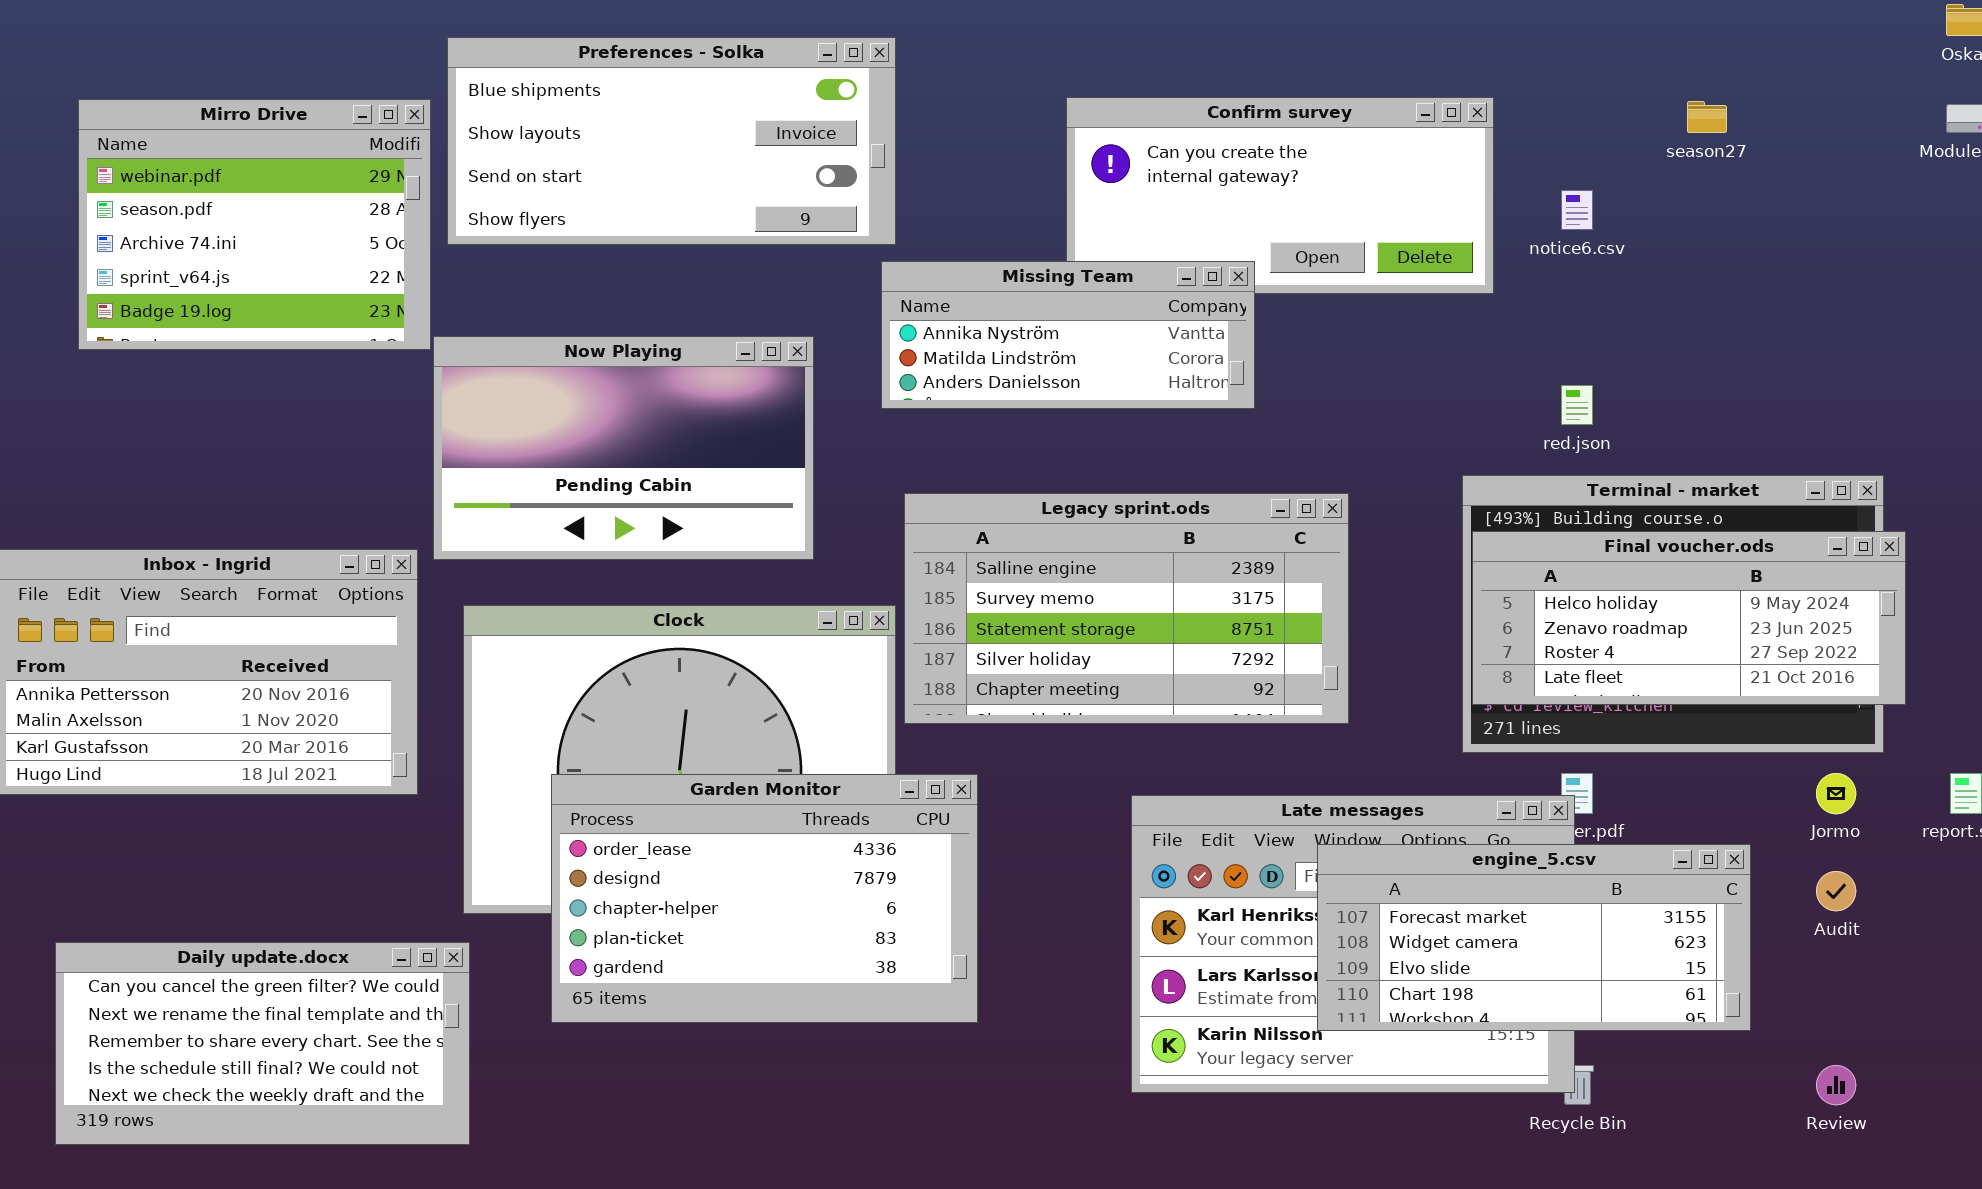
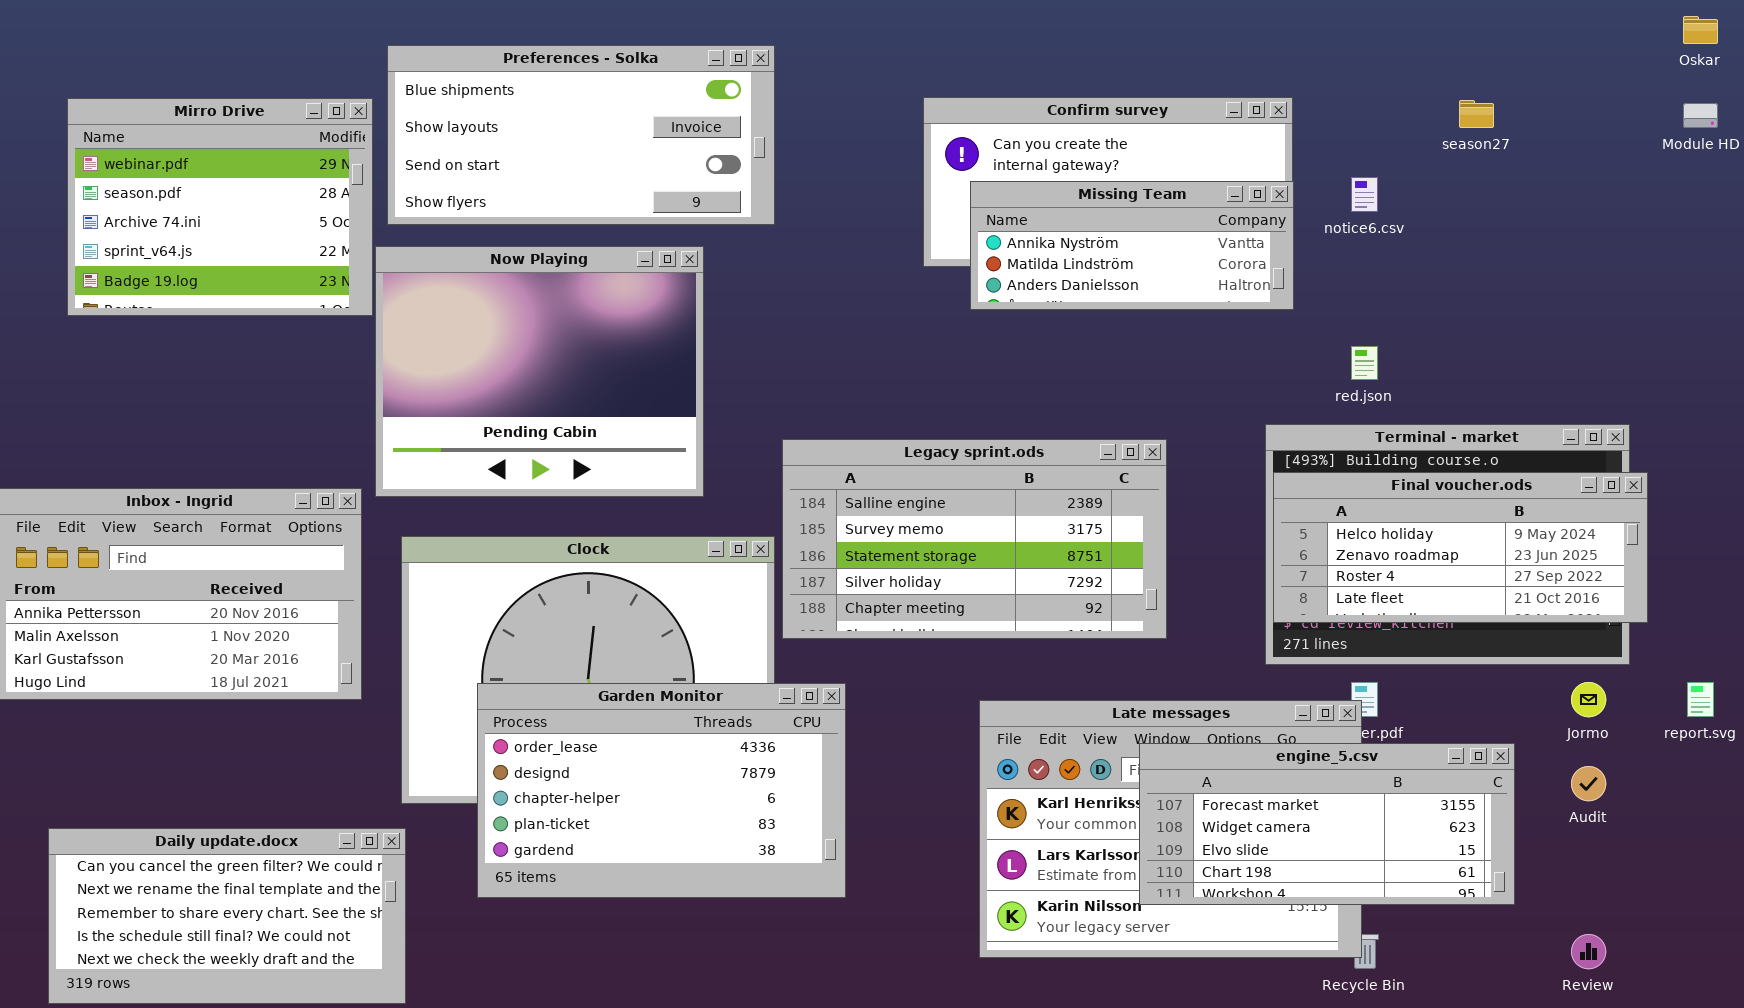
Missing Team: [881,261,1255,409] -> [970,181,1294,310], moved
Now Playing: [433,336,814,560] -> [375,246,704,497], resized

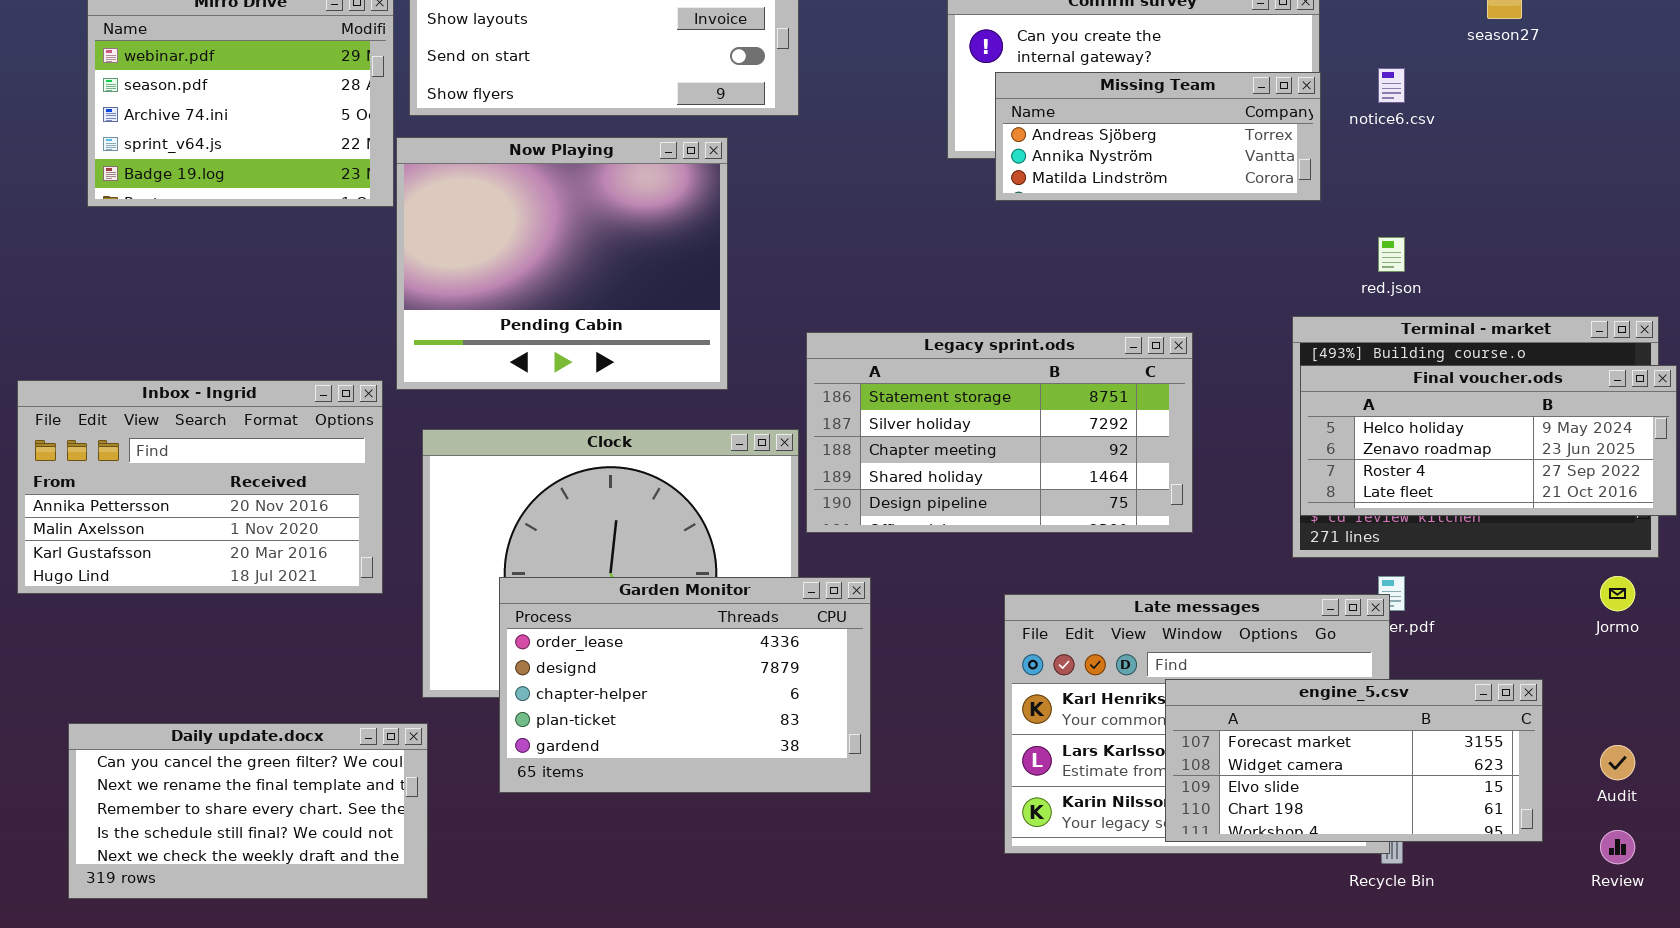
Missing Team: [970,181,1294,310] -> [995,72,1321,201], scrolled up 1 row
Legacy sprint.ods: [782,439,1167,639] -> [806,332,1193,533], scrolled down 2 rows
engine_5.csv: [1139,743,1515,905] -> [1165,679,1543,842], moved
Audit: [1571,766,1606,801] -> [1600,745,1635,780], moved

